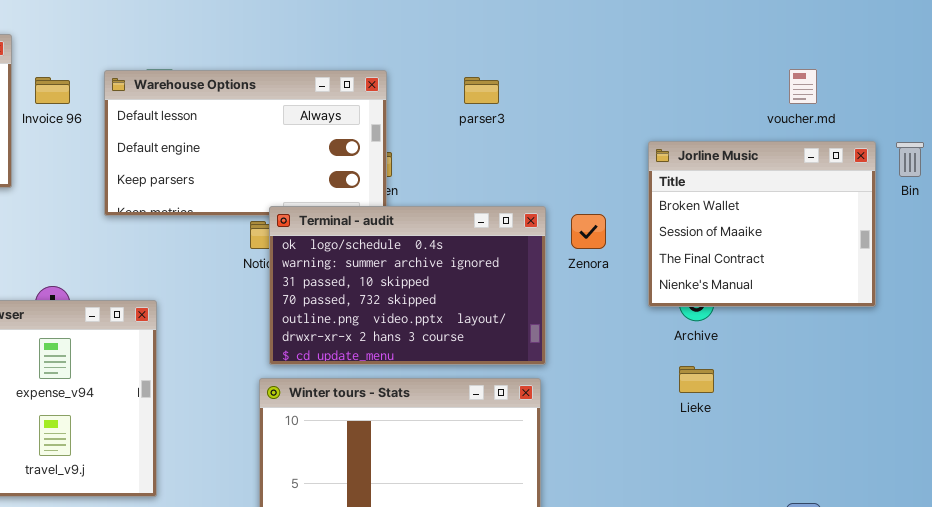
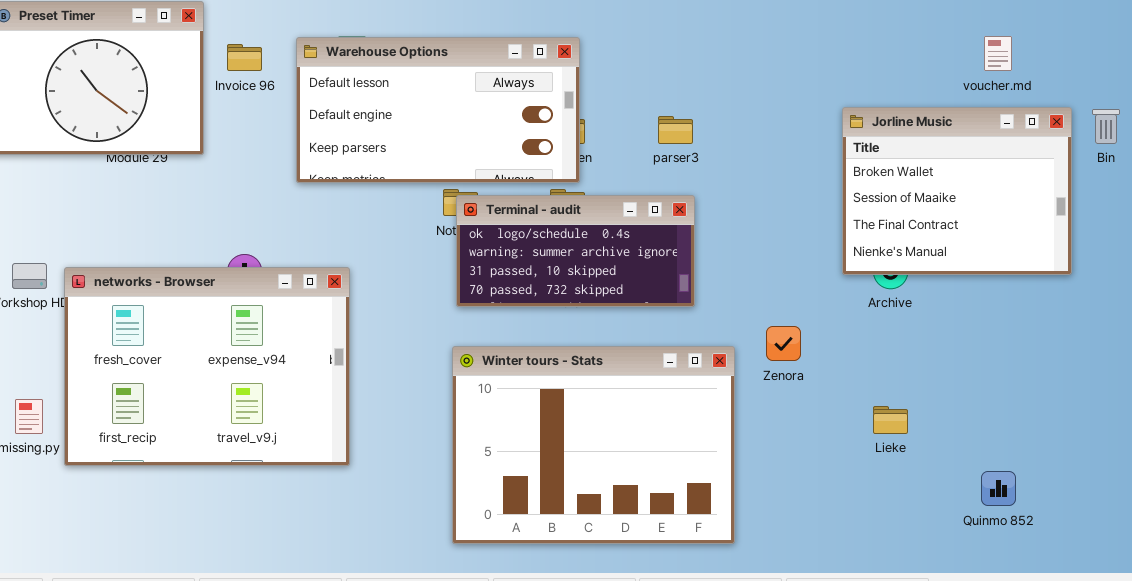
parser3: [464,77,499,104] -> [658,116,693,144], moved
Terminal - audit: [269,206,546,365] -> [456,195,695,307], moved, resized
Zenora: [571,214,606,249] -> [766,326,801,361], moved
Lieke: [679,366,714,393] -> [873,406,908,434], moved

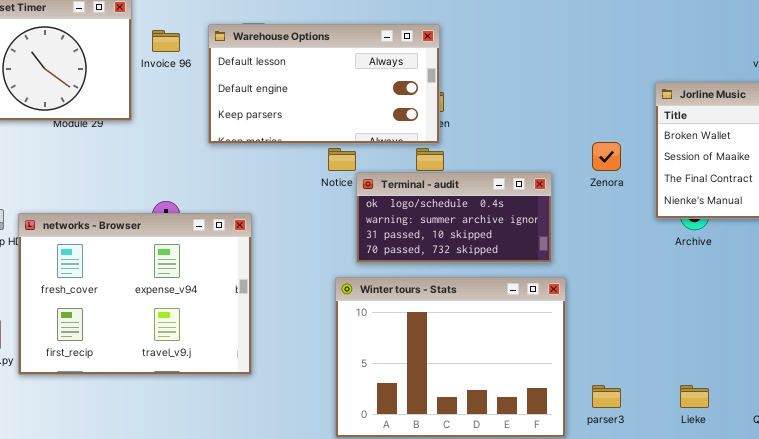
parser3: [658,116,693,144] -> [592,385,621,408], moved
Terminal - audit: [456,195,695,307] -> [356,172,552,263], moved
Zenora: [766,326,801,361] -> [592,142,621,171], moved
Lieke: [873,406,908,434] -> [680,385,709,408], moved

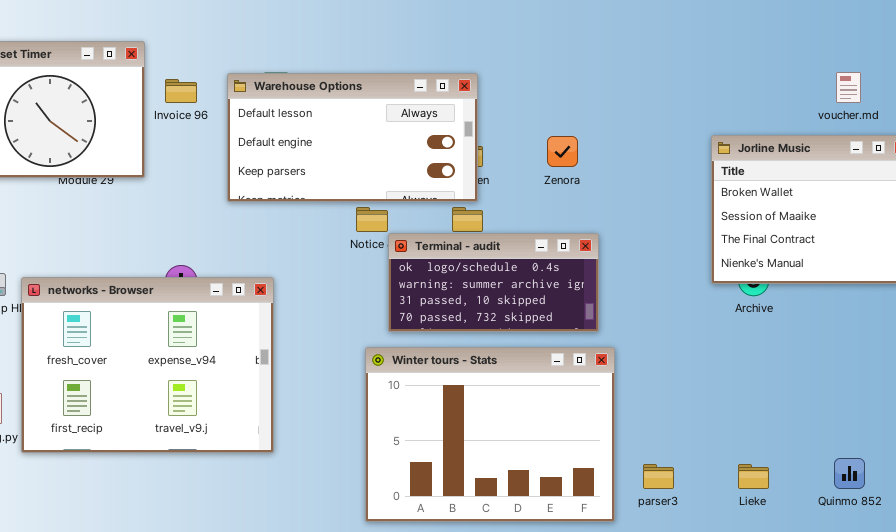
Zenora: [592,142,621,171] -> [547,136,578,167], moved

